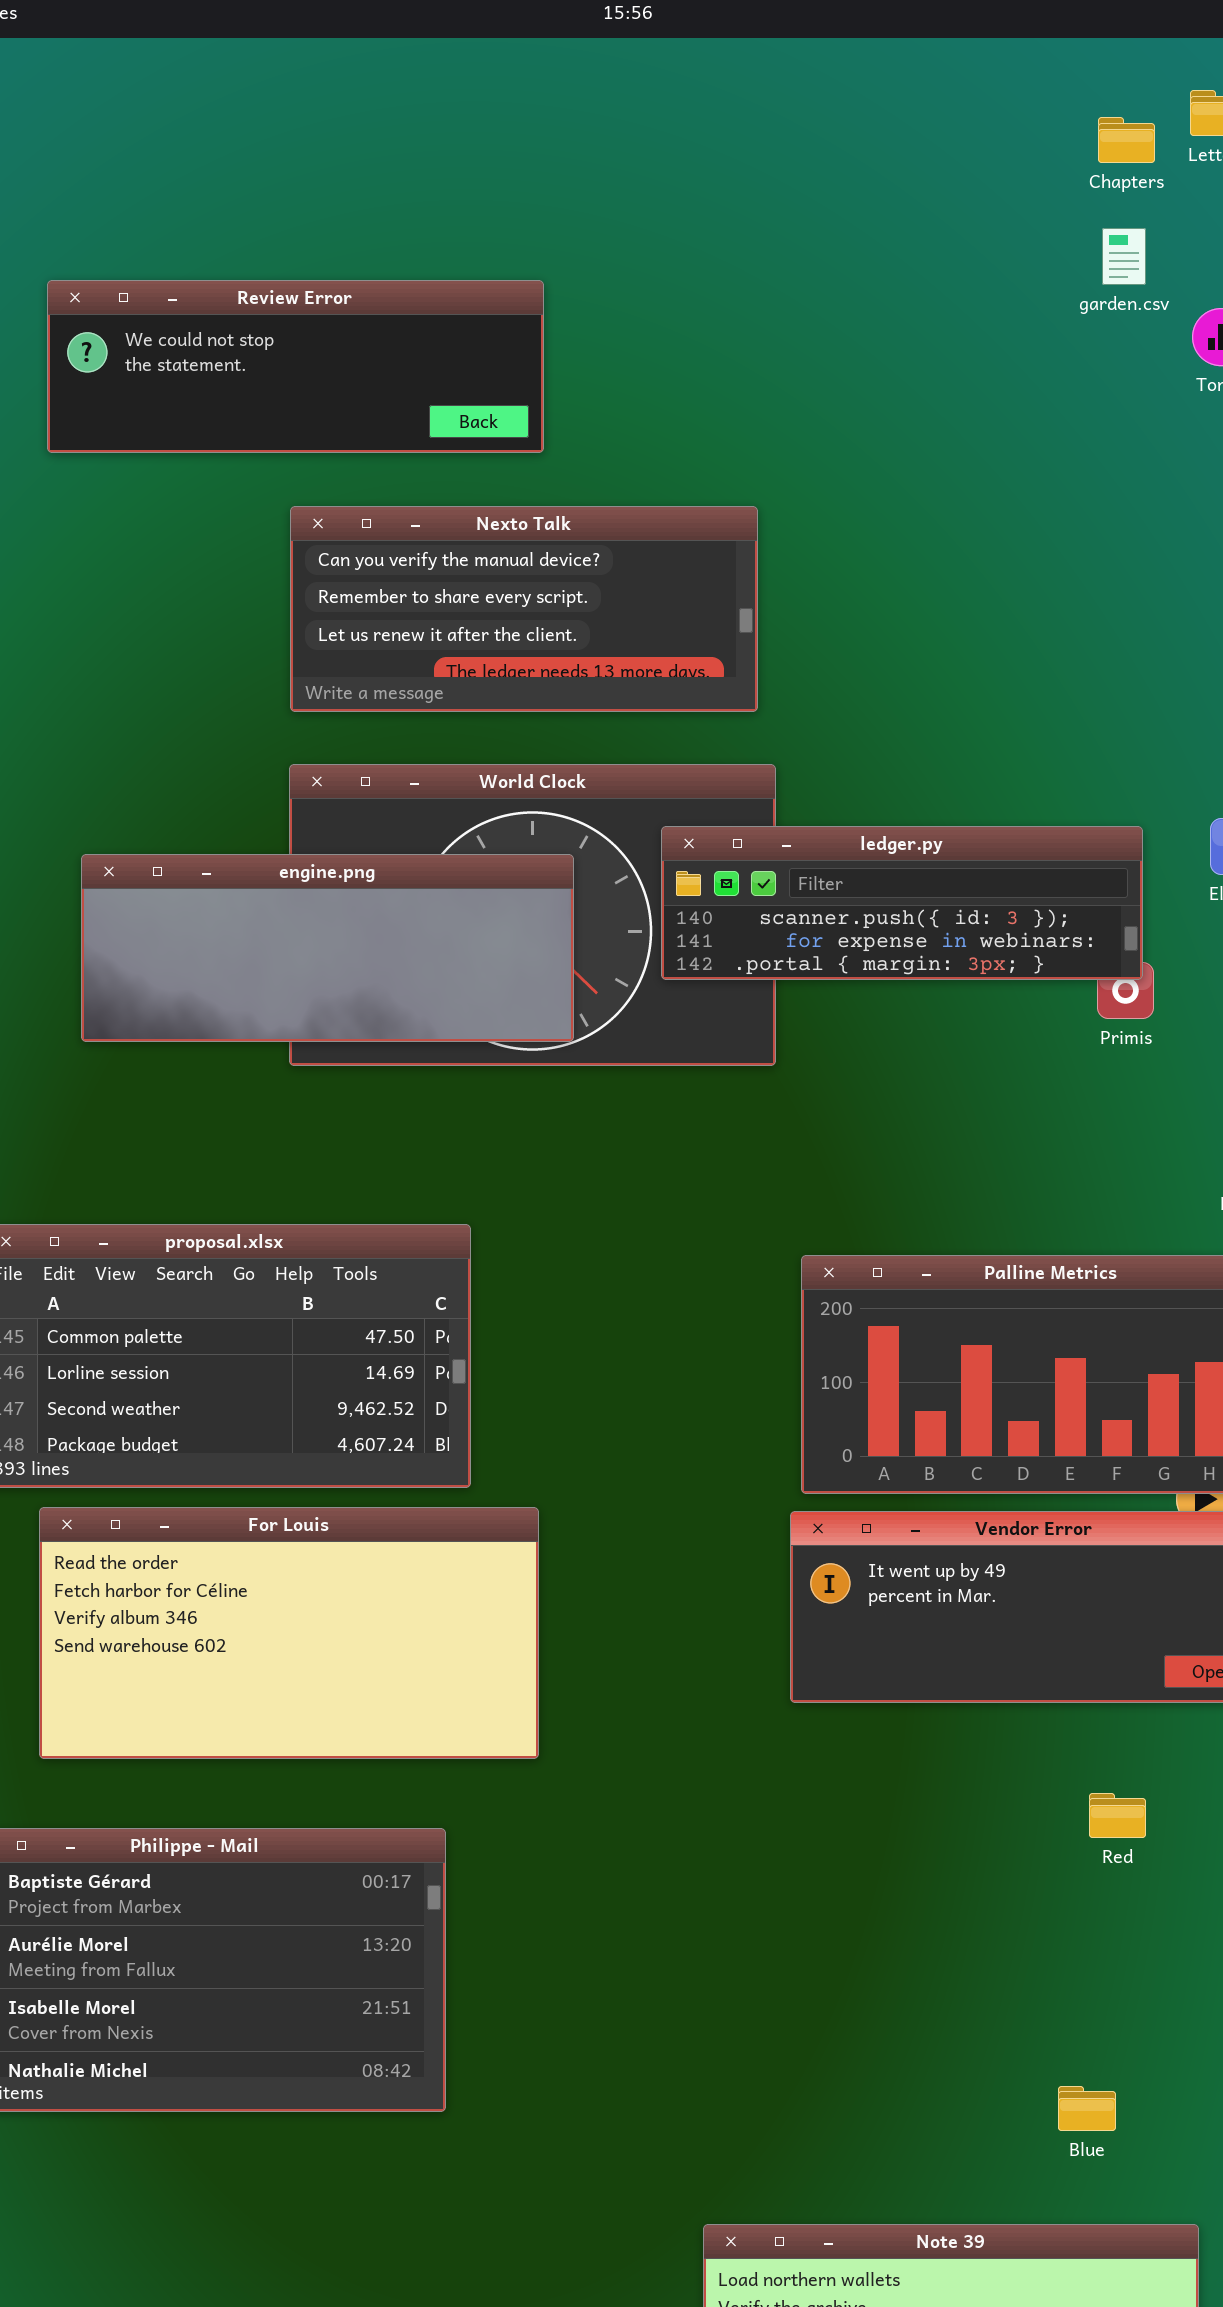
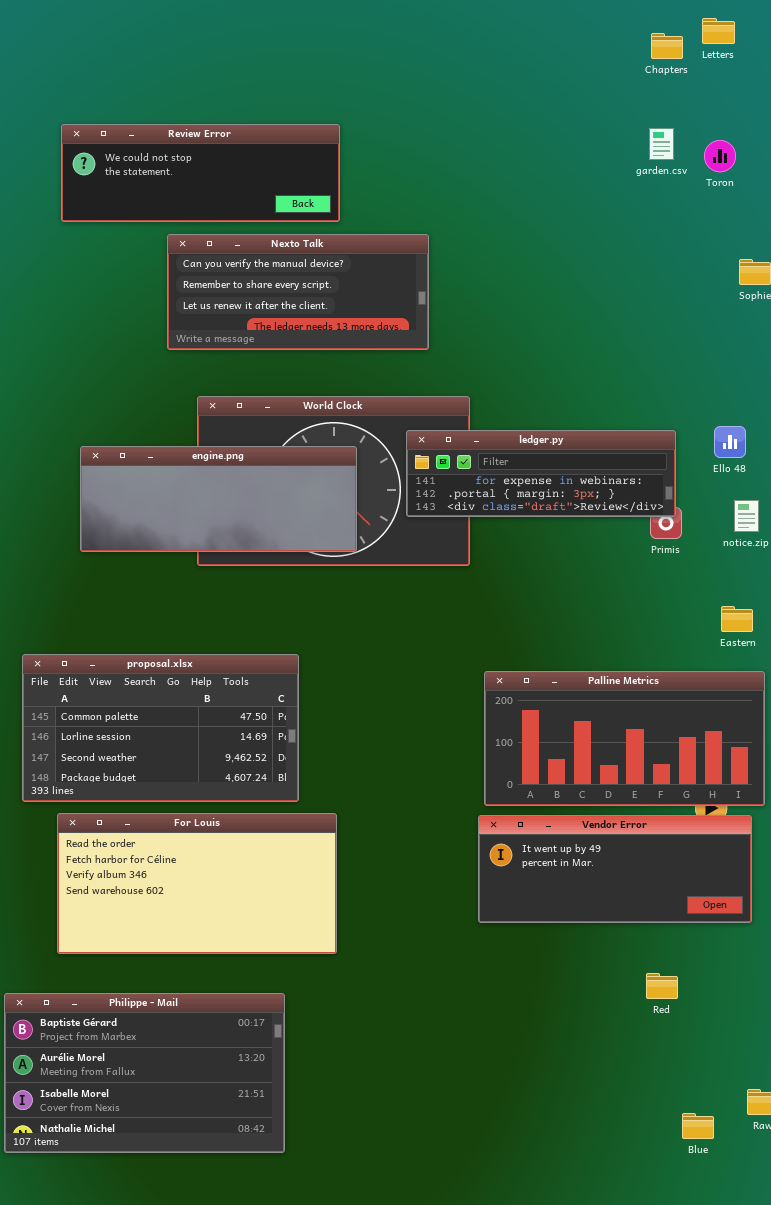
garden.csv: [1102,228,1146,285] -> [649,128,674,160], moved
Nexto Talk: [290,506,758,712] -> [167,234,429,350], moved
ledger.py: [661,826,1143,980] -> [406,430,676,517], scrolled down 1 row
Blue: [1058,2086,1116,2131] -> [682,1113,714,1139], moved

